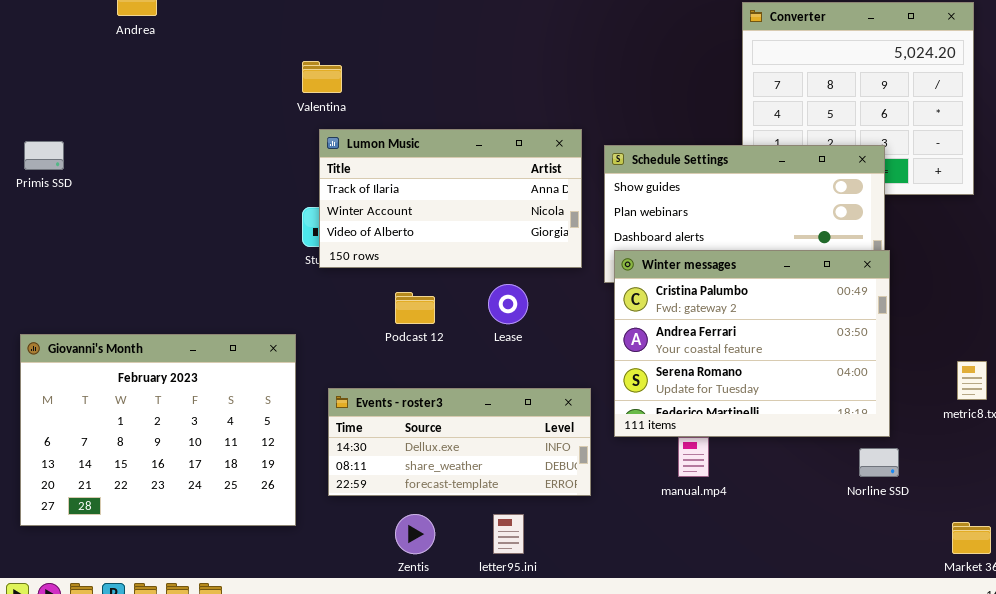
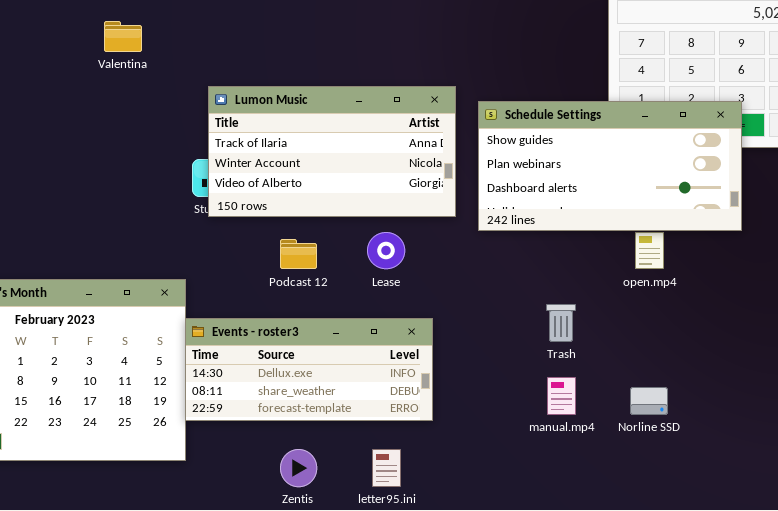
Valentina: [302,61,342,93] -> [104,21,142,52], moved
Winter messages: [614,250,890,437] -> none, closed
Events - roster3: [328,388,591,496] -> [185,318,433,421], moved
Norline SSD: [859,448,899,477] -> [630,387,668,415], moved

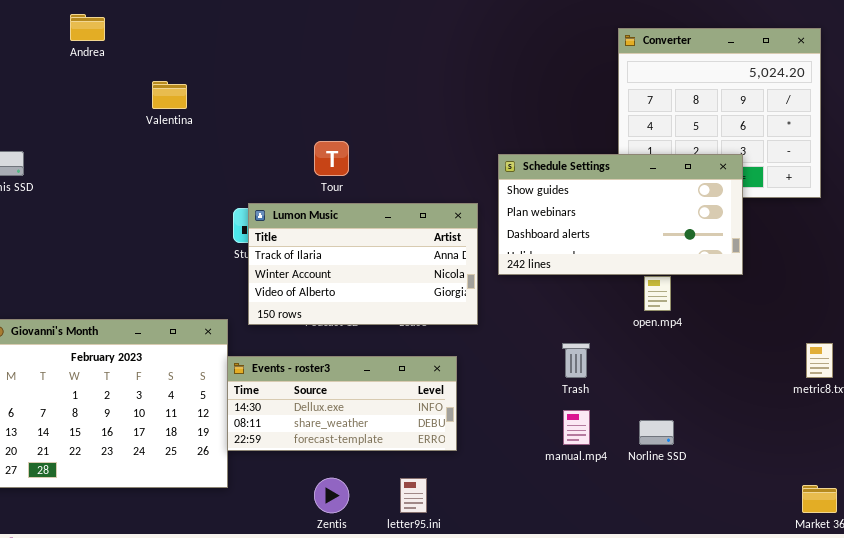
Lumon Music: [208,86,456,217] -> [248,203,478,325], moved

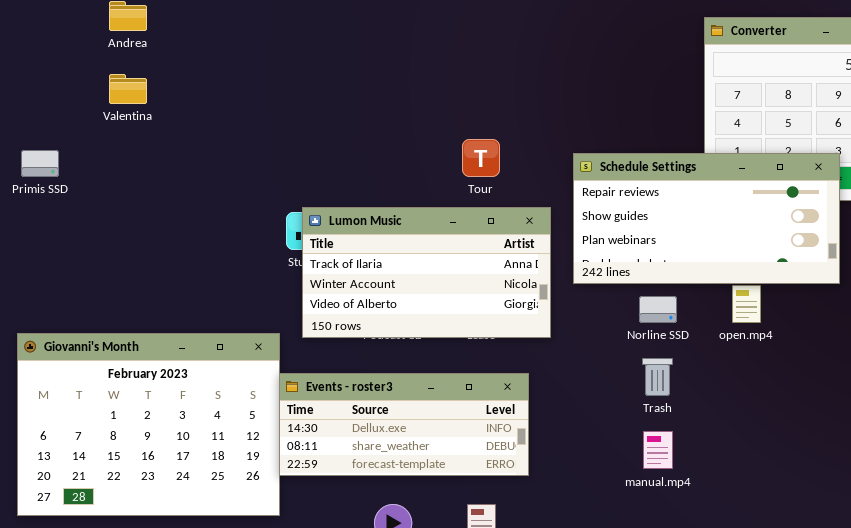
Valentina: [152,81,187,109] -> [109,74,147,104], moved
Tour: [314,141,349,176] -> [462,139,500,177], moved
Schedule Settings: [498,154,743,275] -> [573,153,840,284], scrolled up 1 row
Norline SSD: [639,420,674,445] -> [639,296,677,323], moved

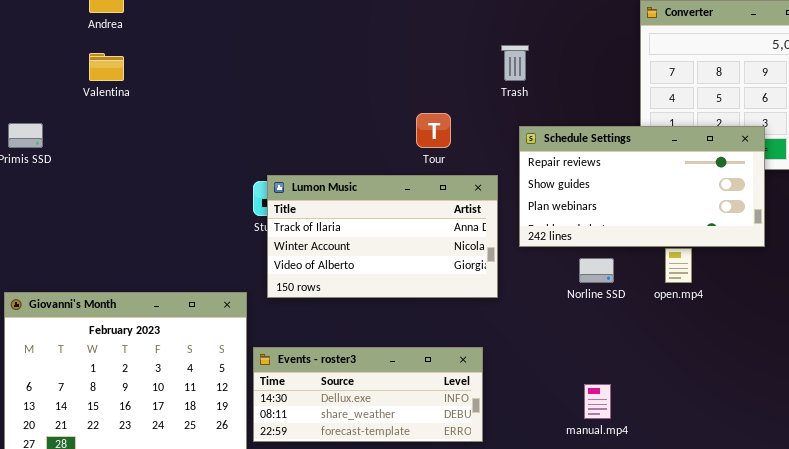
Trash: [642,358,673,396] -> [501,45,529,81], moved
Events - roster3: [279,373,529,476] -> [253,347,483,442], moved

